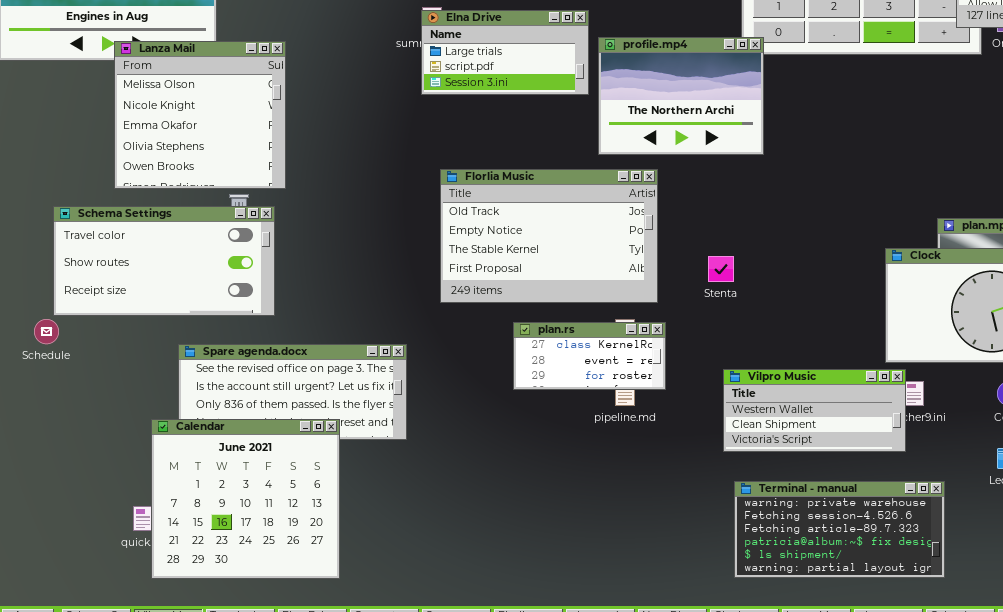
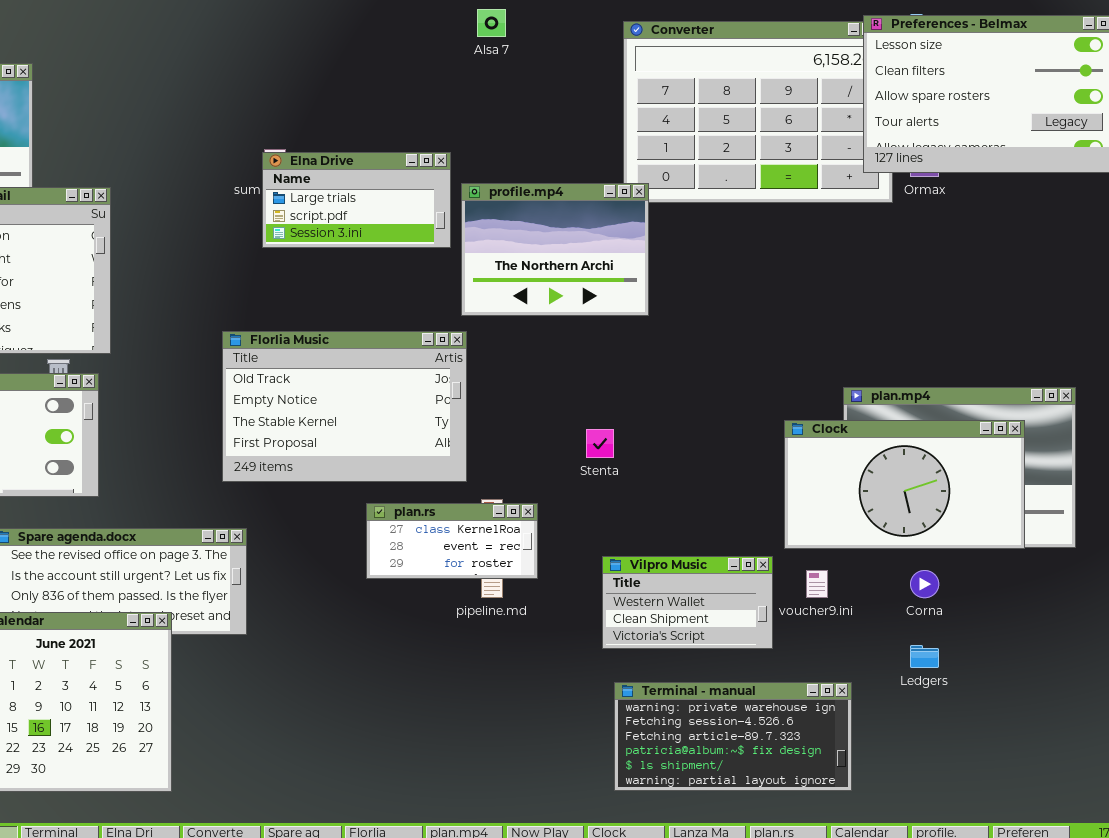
Florlia Music: [440,169,658,303] -> [222,331,467,482], moved
Vilpro Music: [723,369,906,452] -> [602,556,773,649], resized

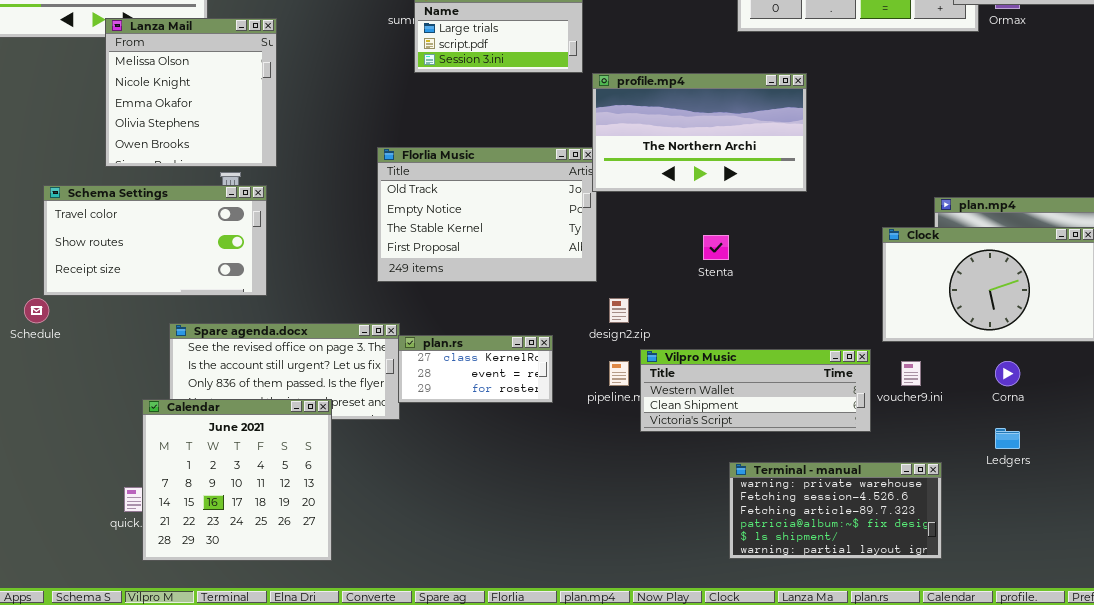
profile.mp4: [461,183,649,316] -> [592,73,807,192], moved, resized
plan.rs: [366,503,538,579] -> [398,335,553,403], moved
Vilpro Music: [602,556,773,649] -> [640,349,871,432], resized

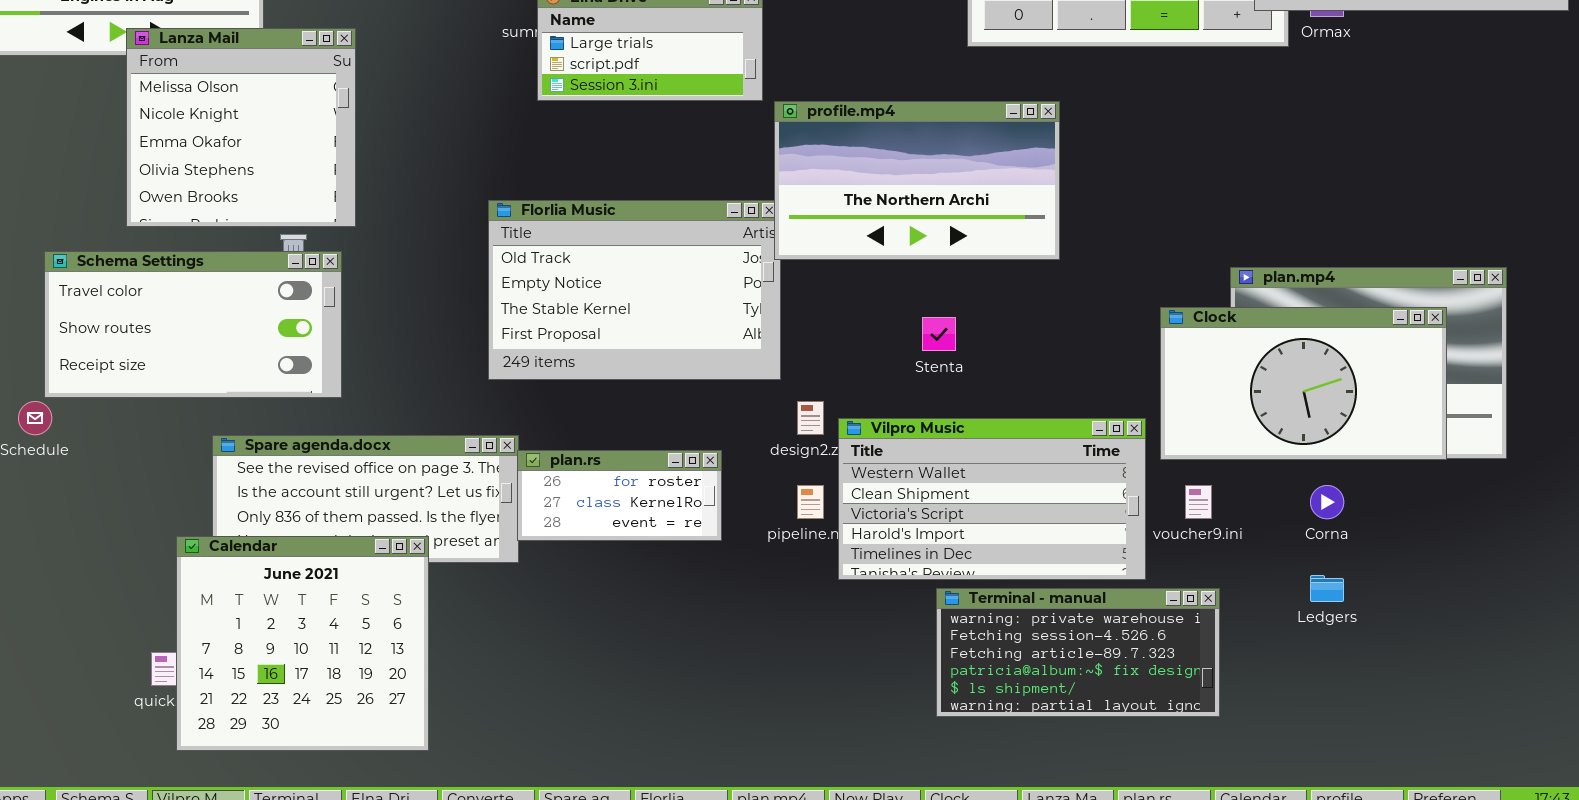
plan.rs: [398,335,553,403] -> [517,450,722,541], scrolled up 1 row
Vilpro Music: [640,349,871,432] -> [838,418,1146,580], resized
Terminal - manual: [729,462,942,559] -> [936,588,1220,717], moved

